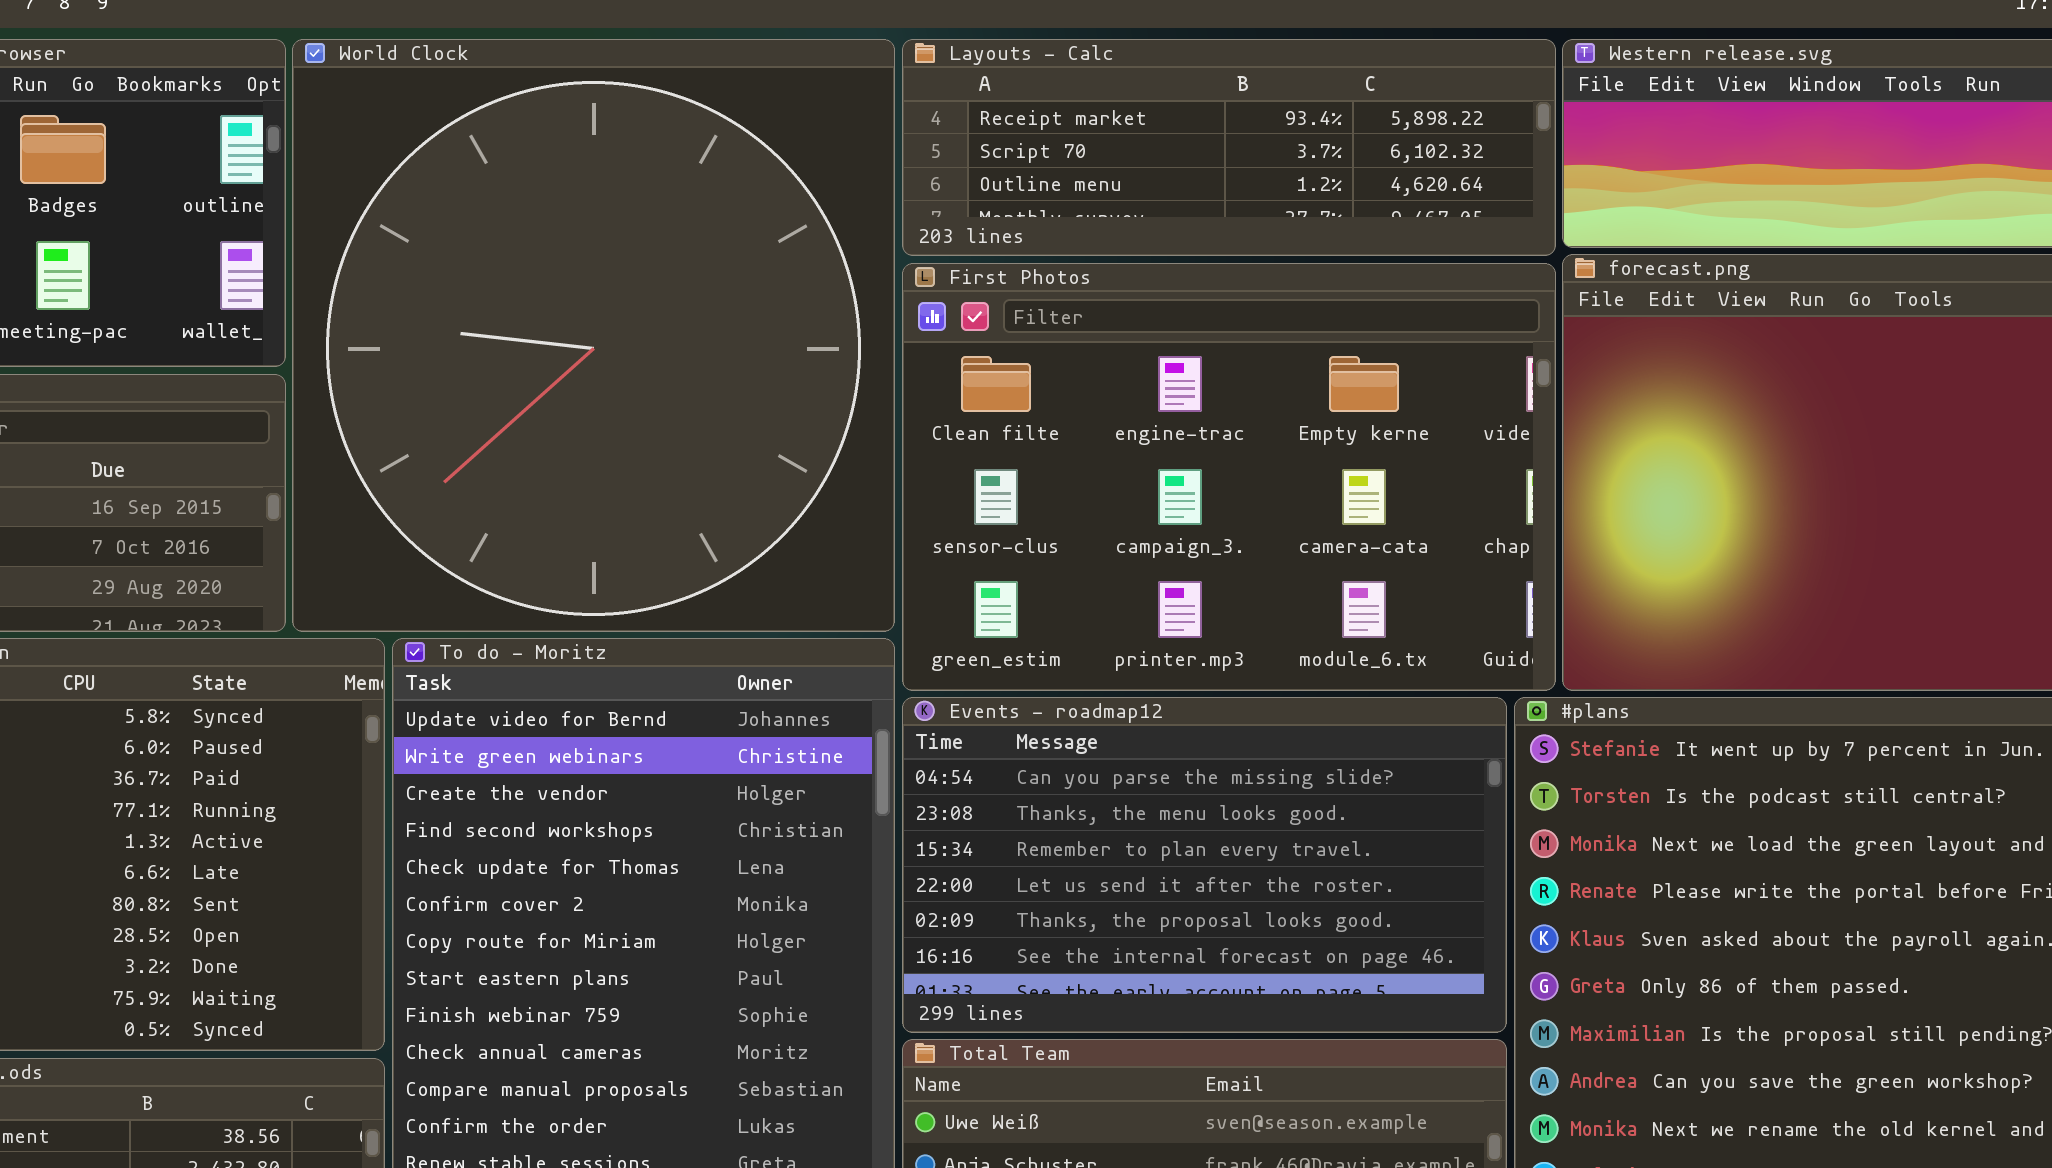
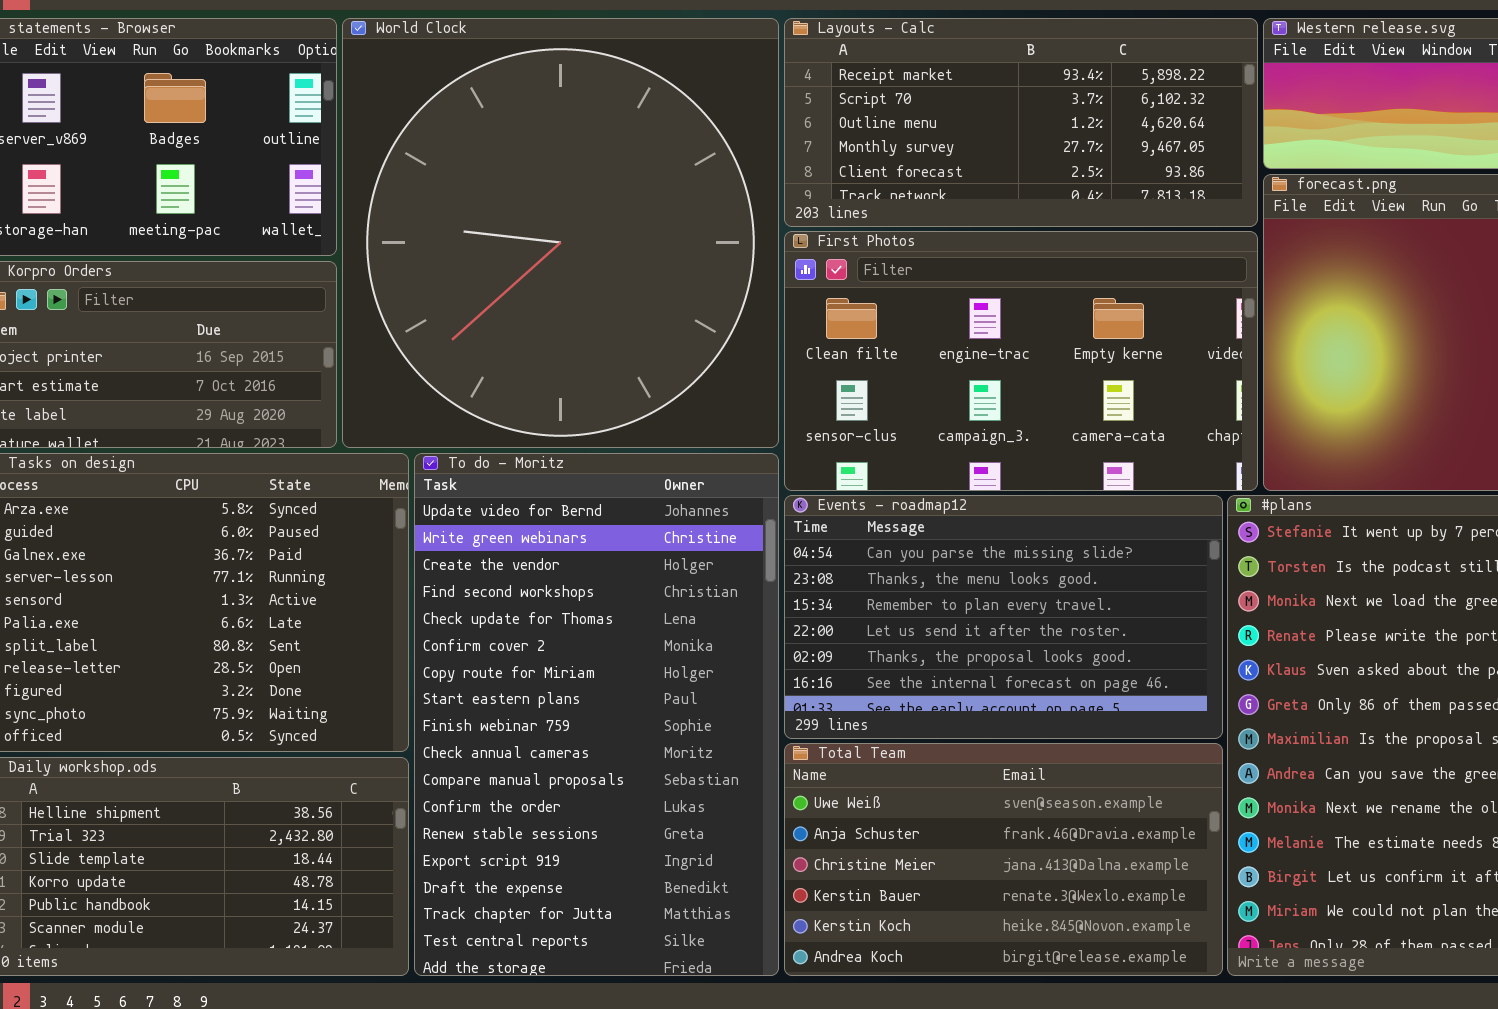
Layouts - Calc: [902,39,1556,256] -> [784,18,1258,227], resized
First Photos: [902,263,1556,691] -> [784,231,1258,491], resized

